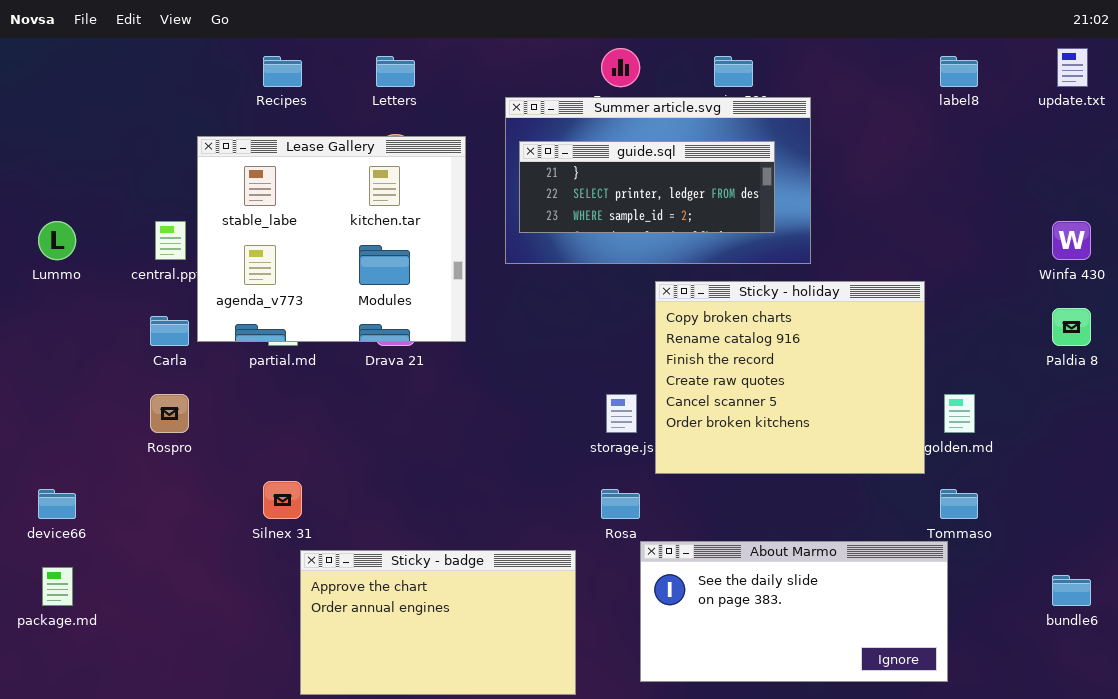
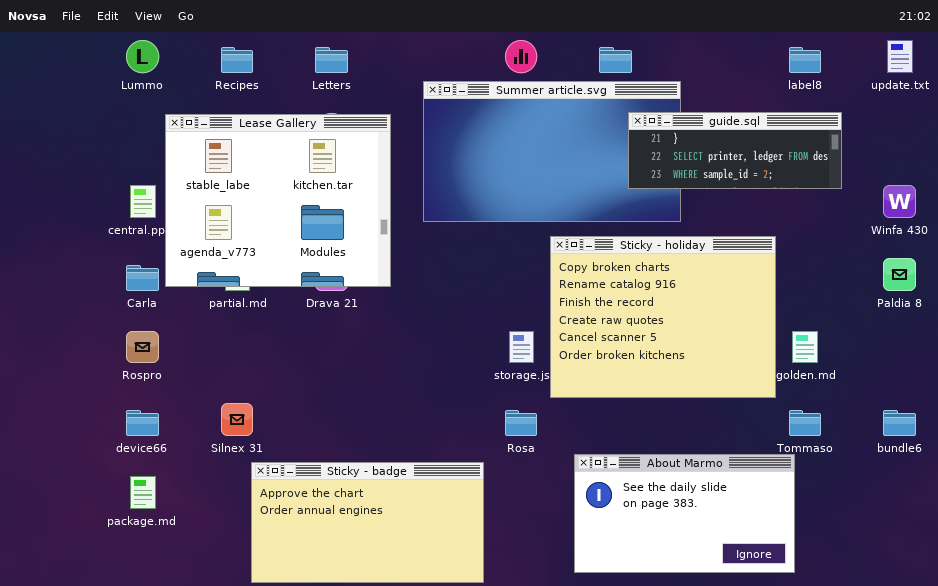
guide.sql: [519,141,775,233] -> [628,112,842,189], moved
Lummo: [38,221,76,260] -> [126,40,159,73], moved
device66: [38,489,76,519] -> [126,410,159,436], moved
About Marmo: [640,541,948,682] -> [574,454,795,573], resized
package.md: [42,567,73,606] -> [130,476,156,509], moved
bundle6: [1052,575,1091,606] -> [883,410,916,436], moved

